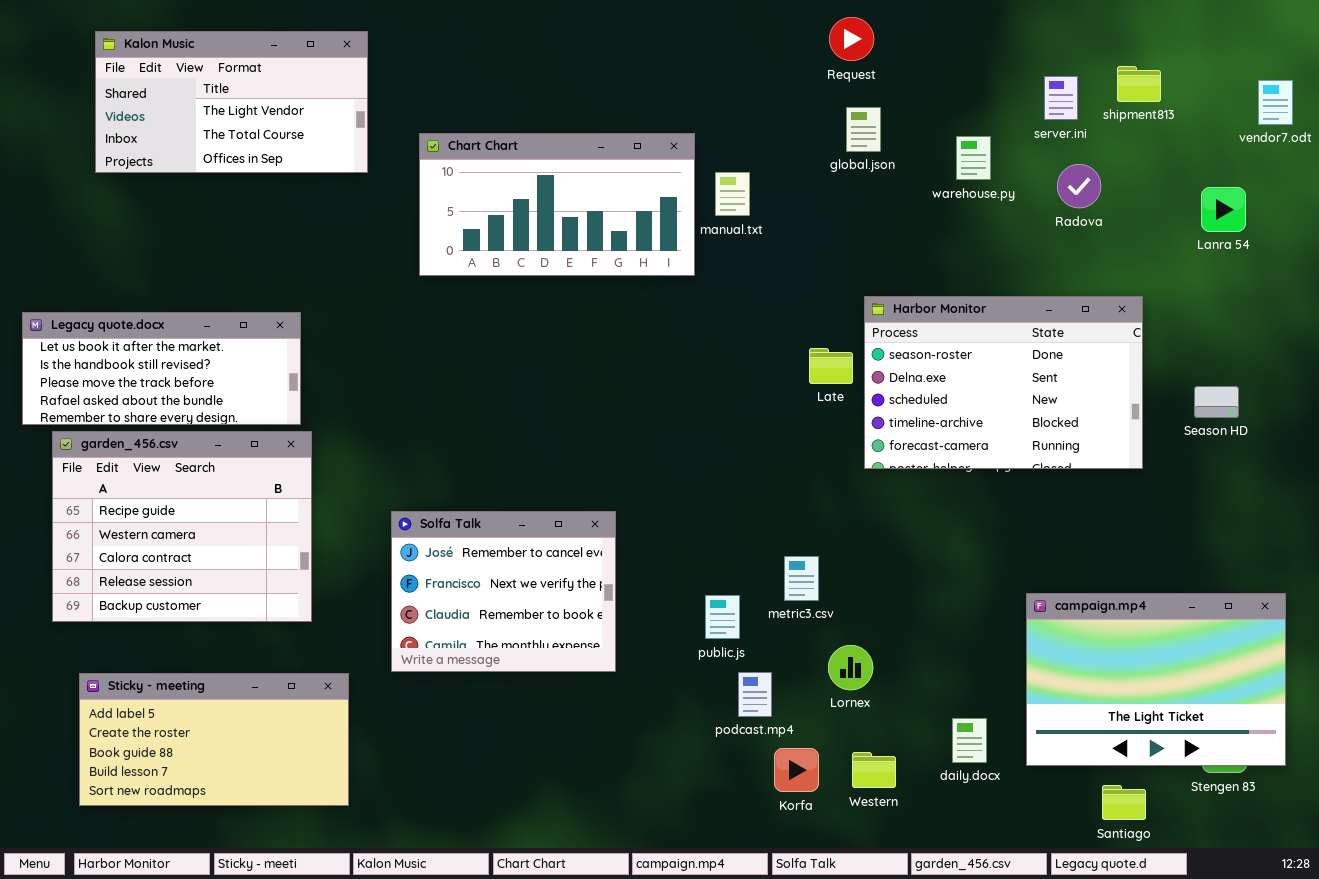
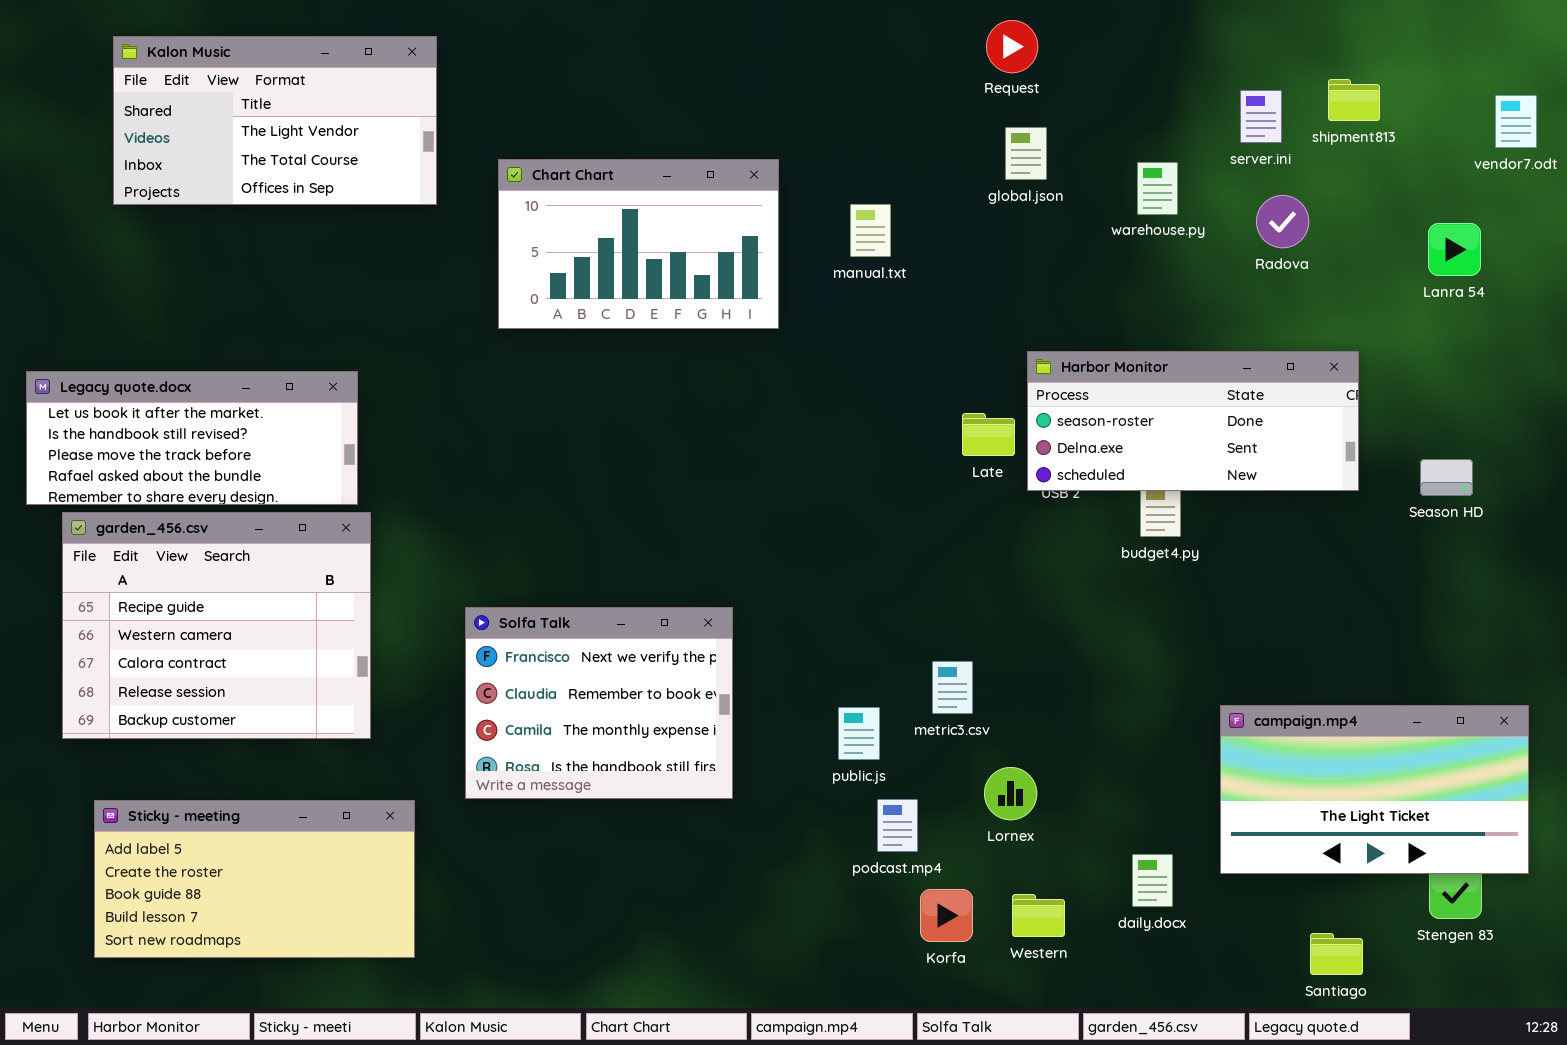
Chart Chart: [419,133,695,276] -> [498,159,779,329], resized
Harbor Monitor: [864,296,1143,469] -> [1027,351,1359,491], resized
Solfa Talk: [391,511,616,672] -> [465,607,733,799], scrolled down 1 row
campaign.mp4: [1026,593,1286,766] -> [1220,705,1529,874], resized

